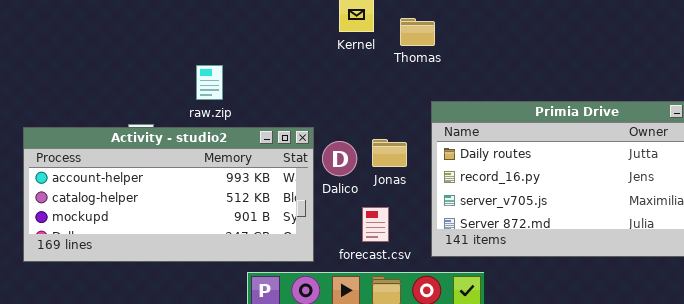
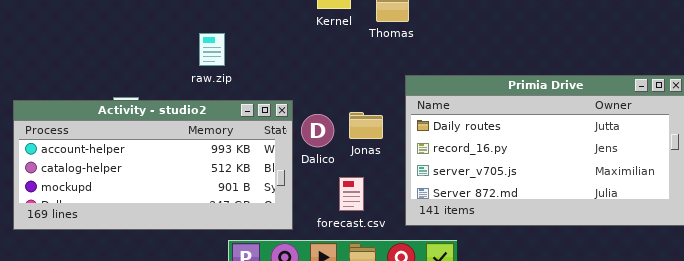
raw.zip: [196,65,223,100] -> [199,33,225,66], moved

